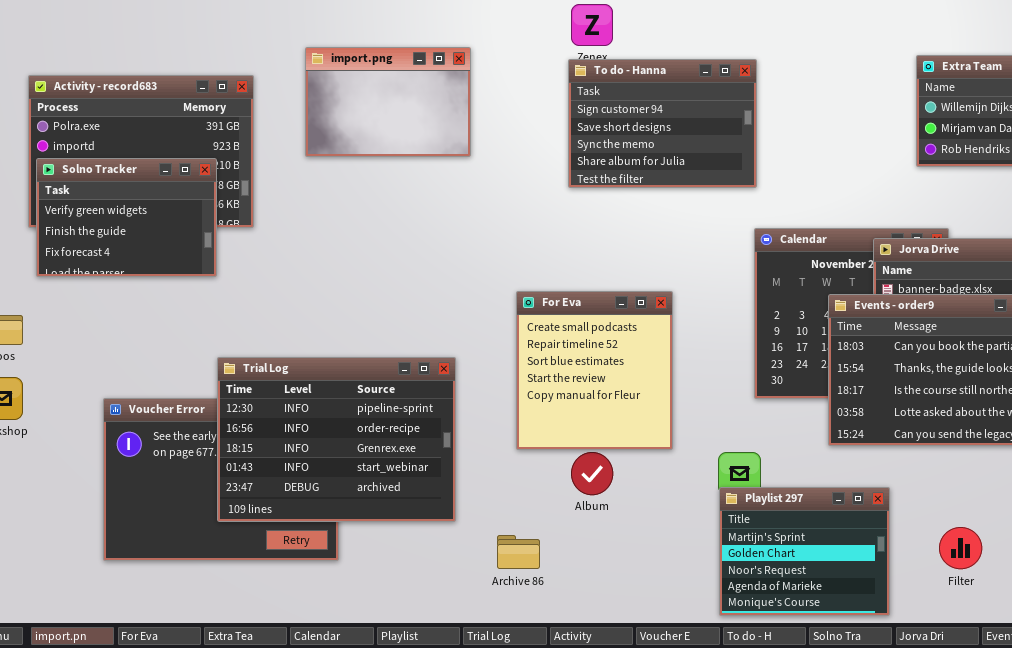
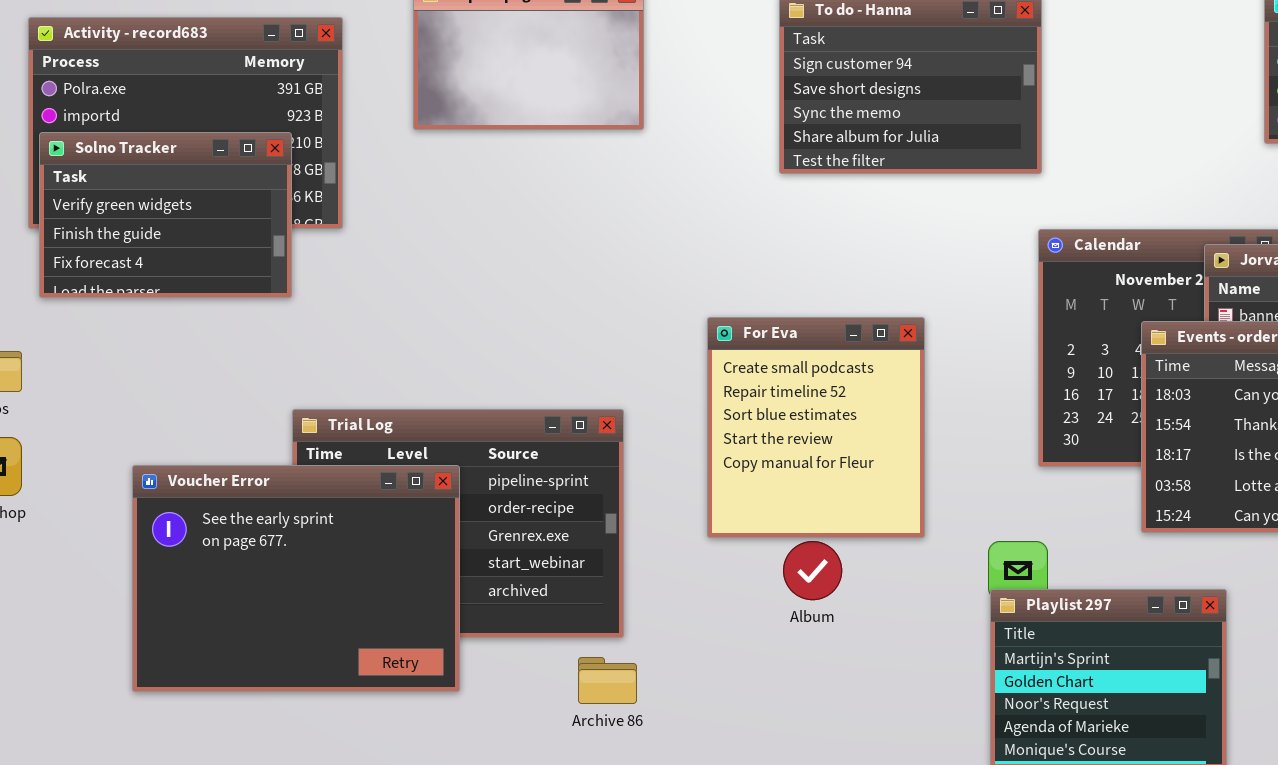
Voucher Error: [103,398,339,561] -> [132,465,460,692], raised
Archive 86: [497,535,540,569] -> [578,657,637,704], moved

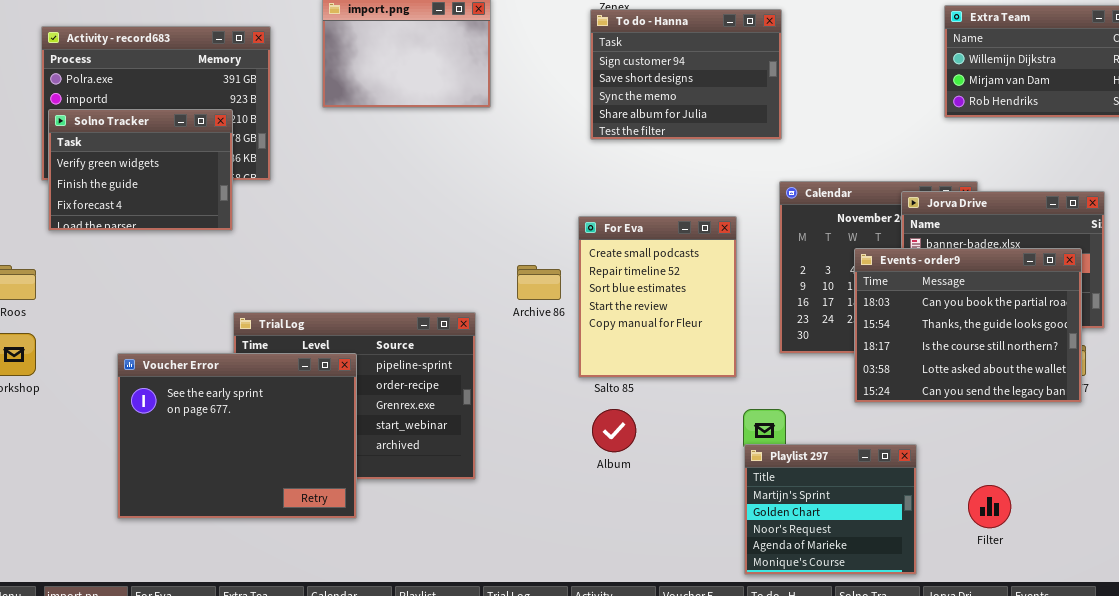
For Eva: [707,317,925,538] -> [578,216,737,378], moved
Archive 86: [578,657,637,704] -> [517,265,561,300], moved

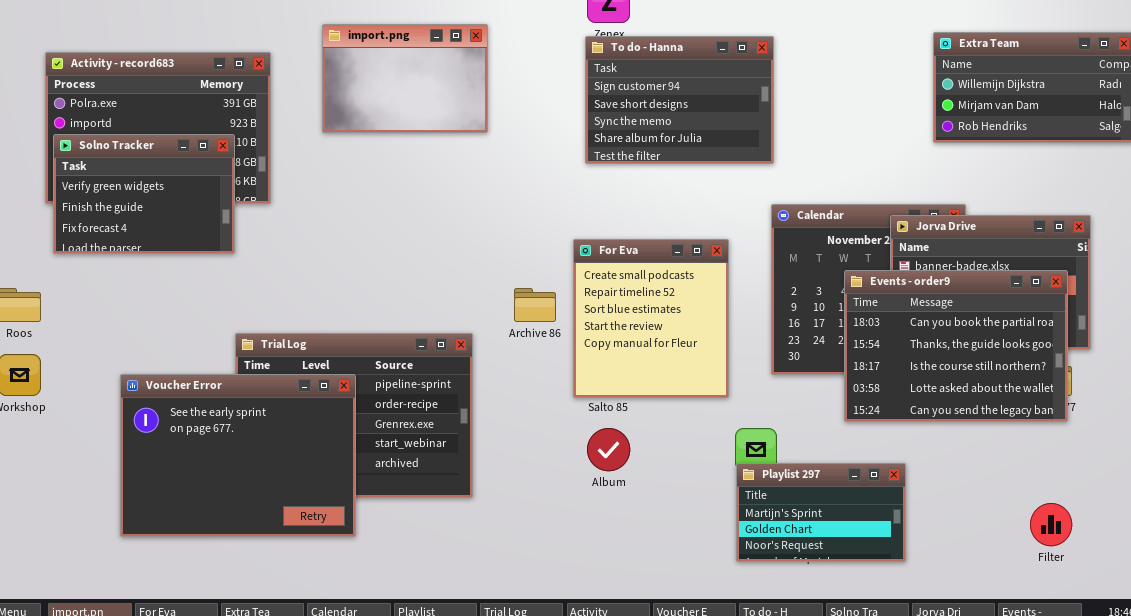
Playlist 297: [744,444,917,575] -> [736,463,906,562], resized
Filter: [968,485,1011,528] -> [1030,503,1072,546], moved

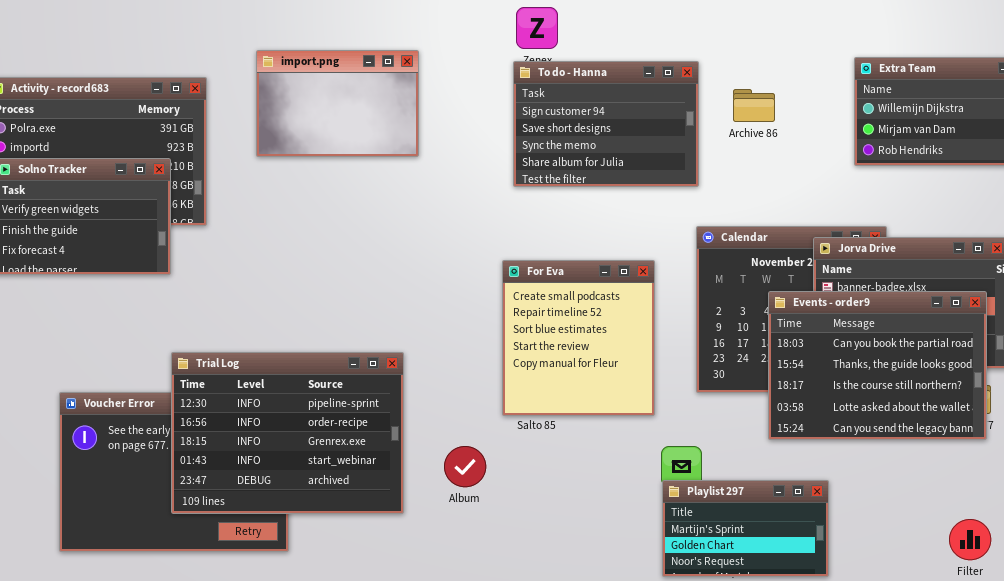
Archive 86: [514,288,556,322] -> [733,89,775,122], moved
Trial Log: [235,333,473,498] -> [171,352,404,514], raised
Album: [587,428,630,471] -> [444,446,486,487], moved

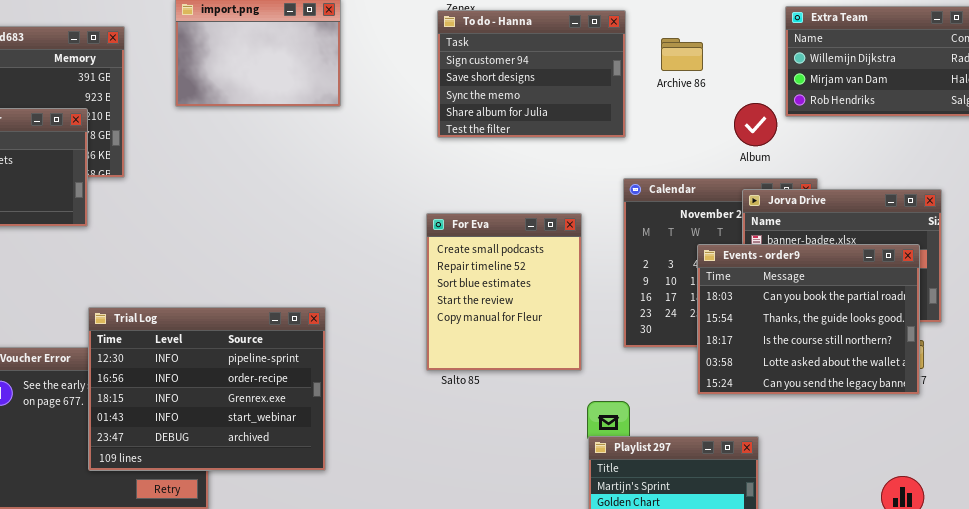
Album: [444,446,486,487] -> [734,103,777,146], moved

